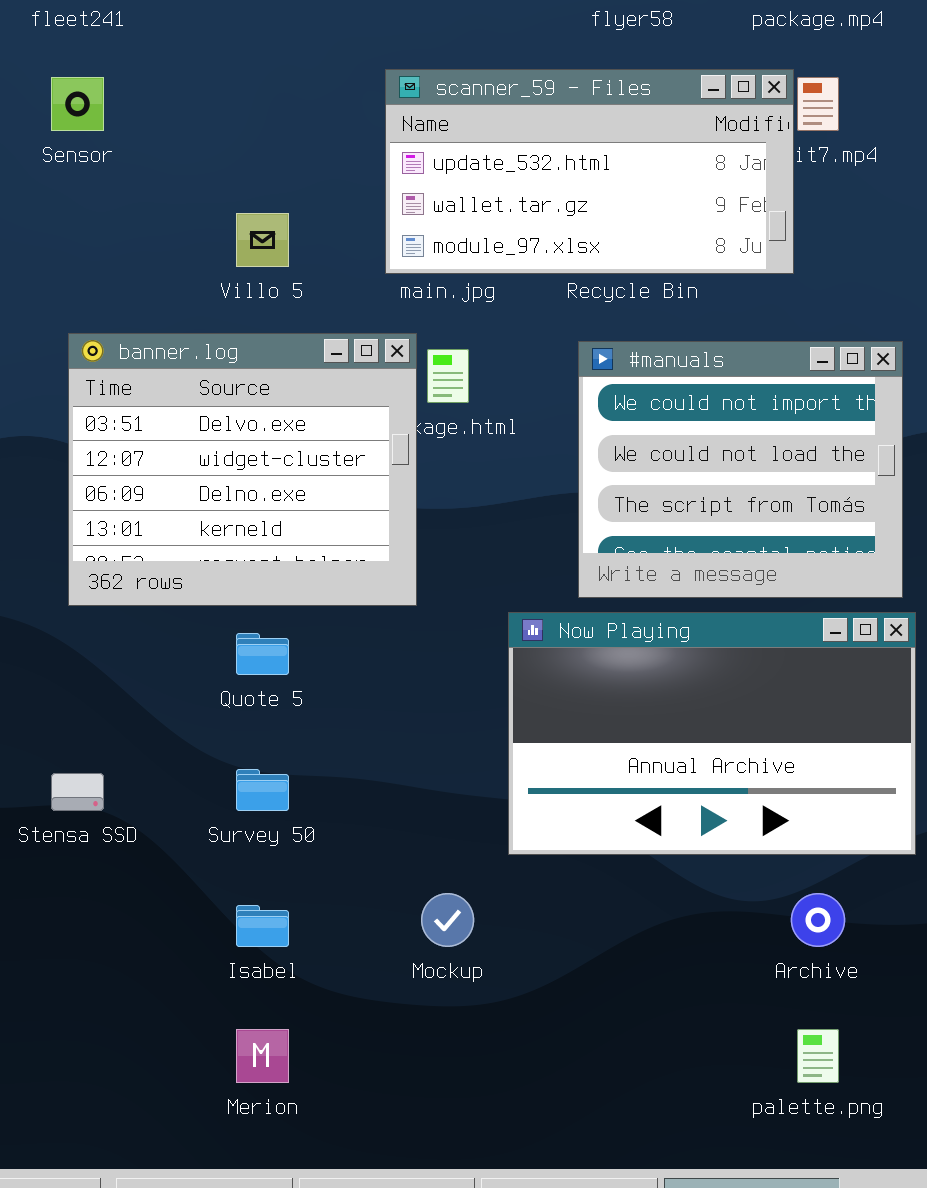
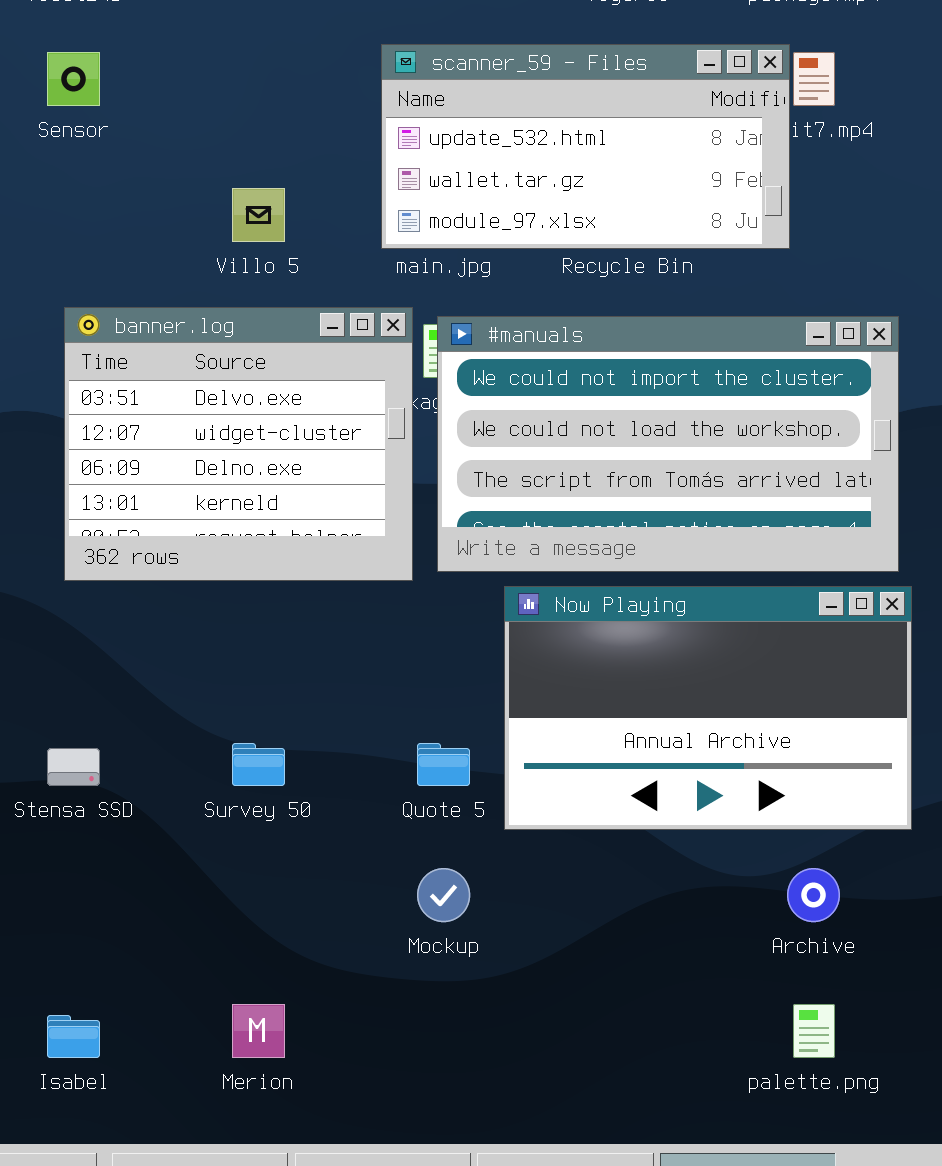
#manuals: [578,341,903,598] -> [437,316,899,572], resized
Quote 5: [236,633,289,675] -> [417,743,470,786], moved
Isabel: [236,905,289,947] -> [47,1015,100,1058], moved

